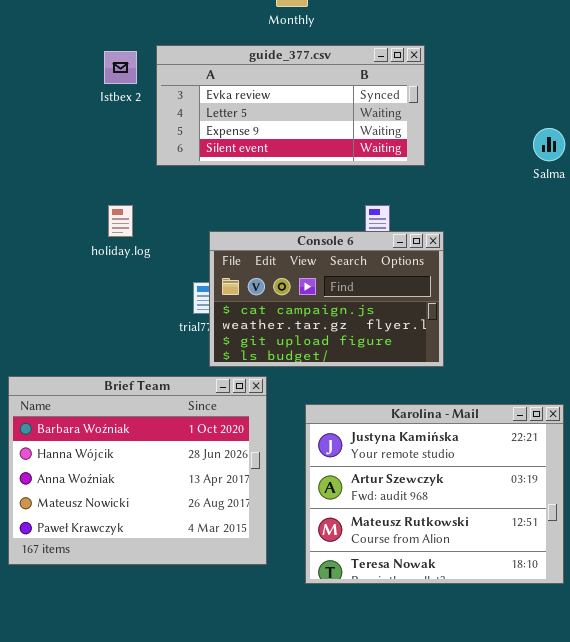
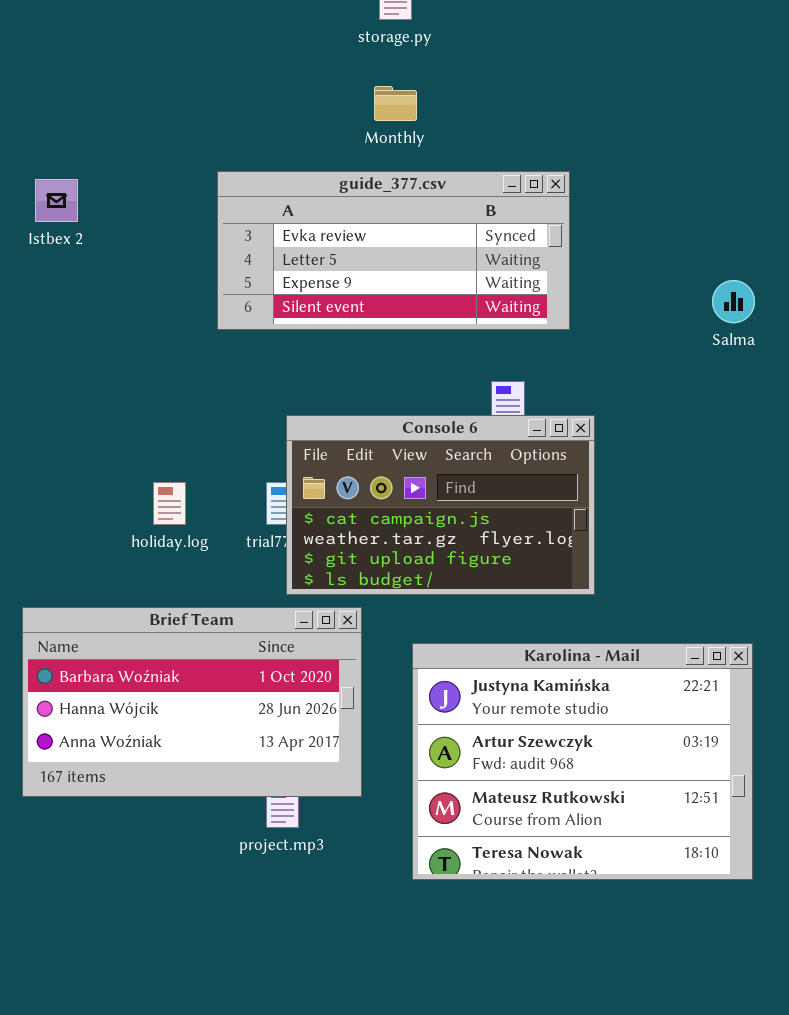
Istbex 2: [104,51,137,84] -> [35,179,78,222], moved
holiday.log: [108,205,133,237] -> [153,482,186,525], moved
Brief Team: [8,376,267,565] -> [22,607,362,797], resized

